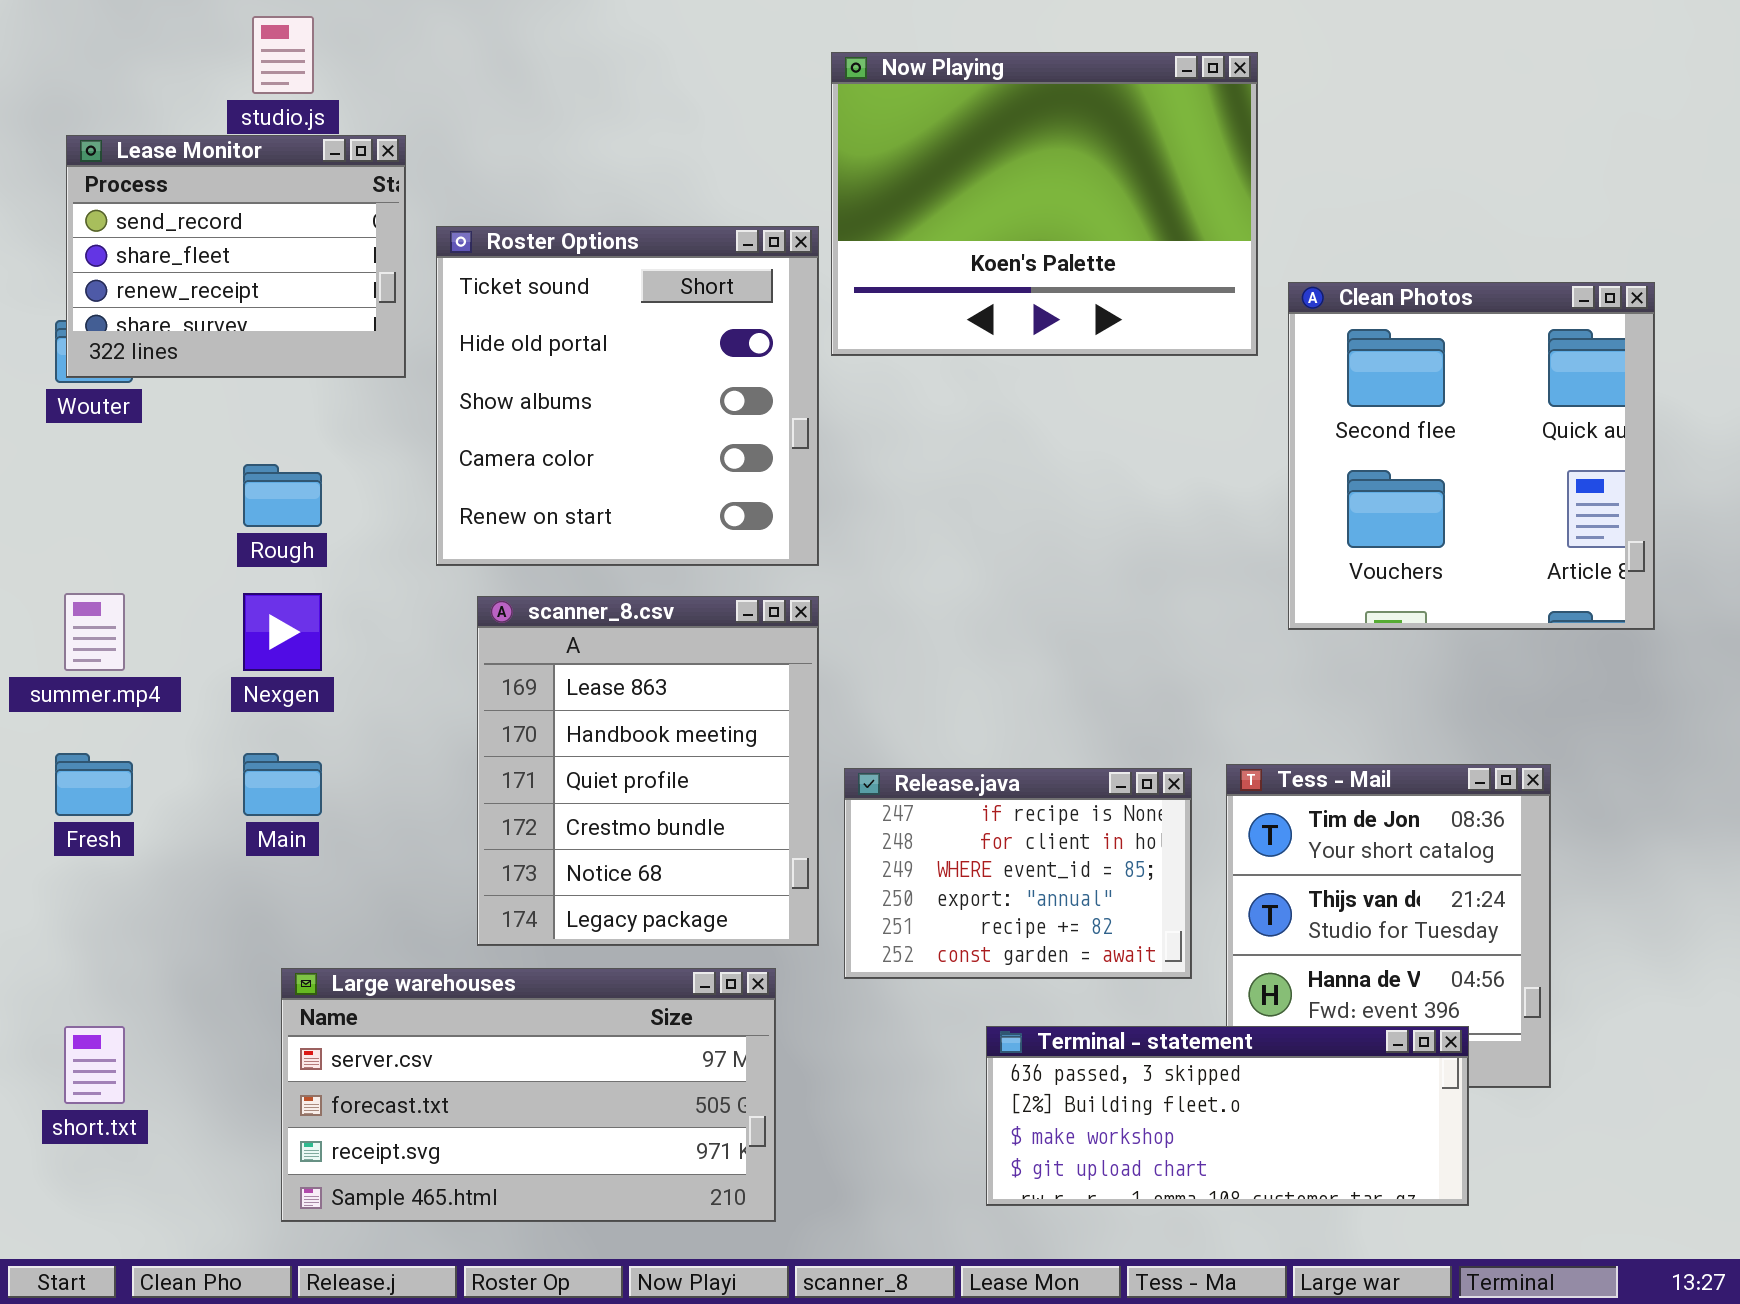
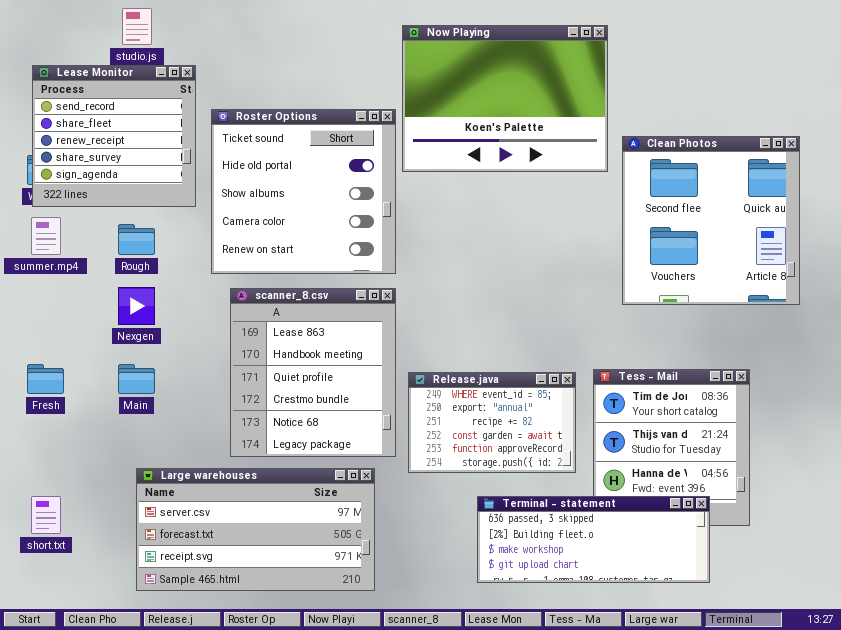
Lease Monitor: [66,135,406,378] -> [32,65,196,207], resized
summer.mp4: [64,593,125,671] -> [31,217,61,255], moved
Release.java: [844,768,1192,979] -> [408,372,576,473], scrolled down 2 rows

